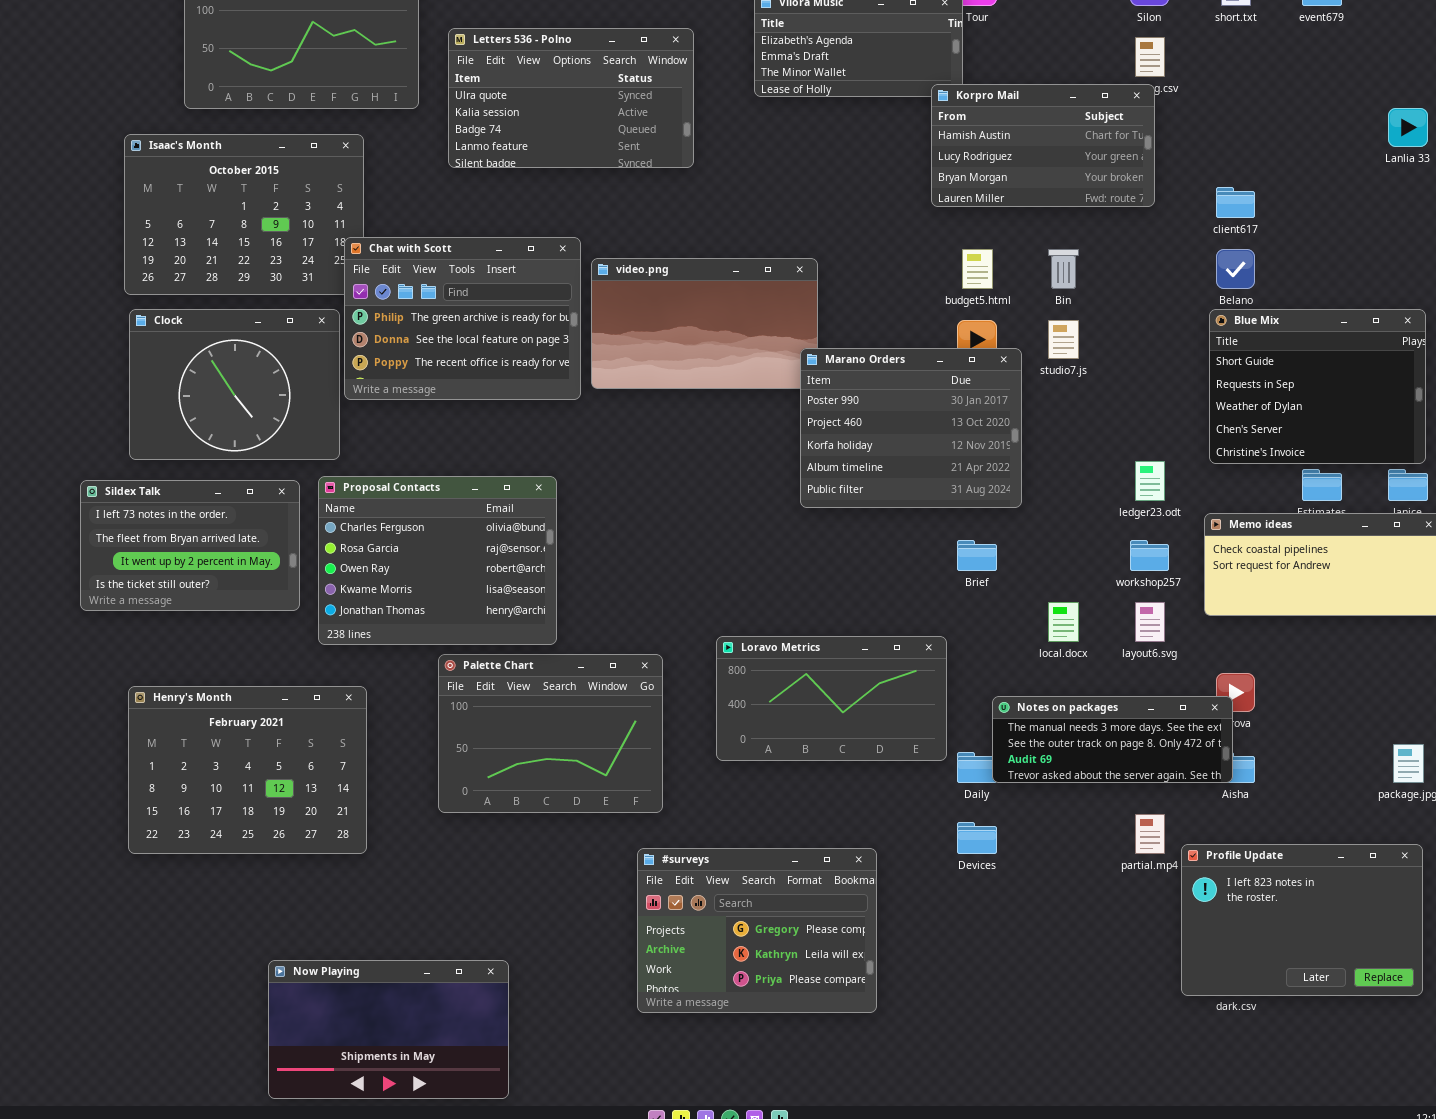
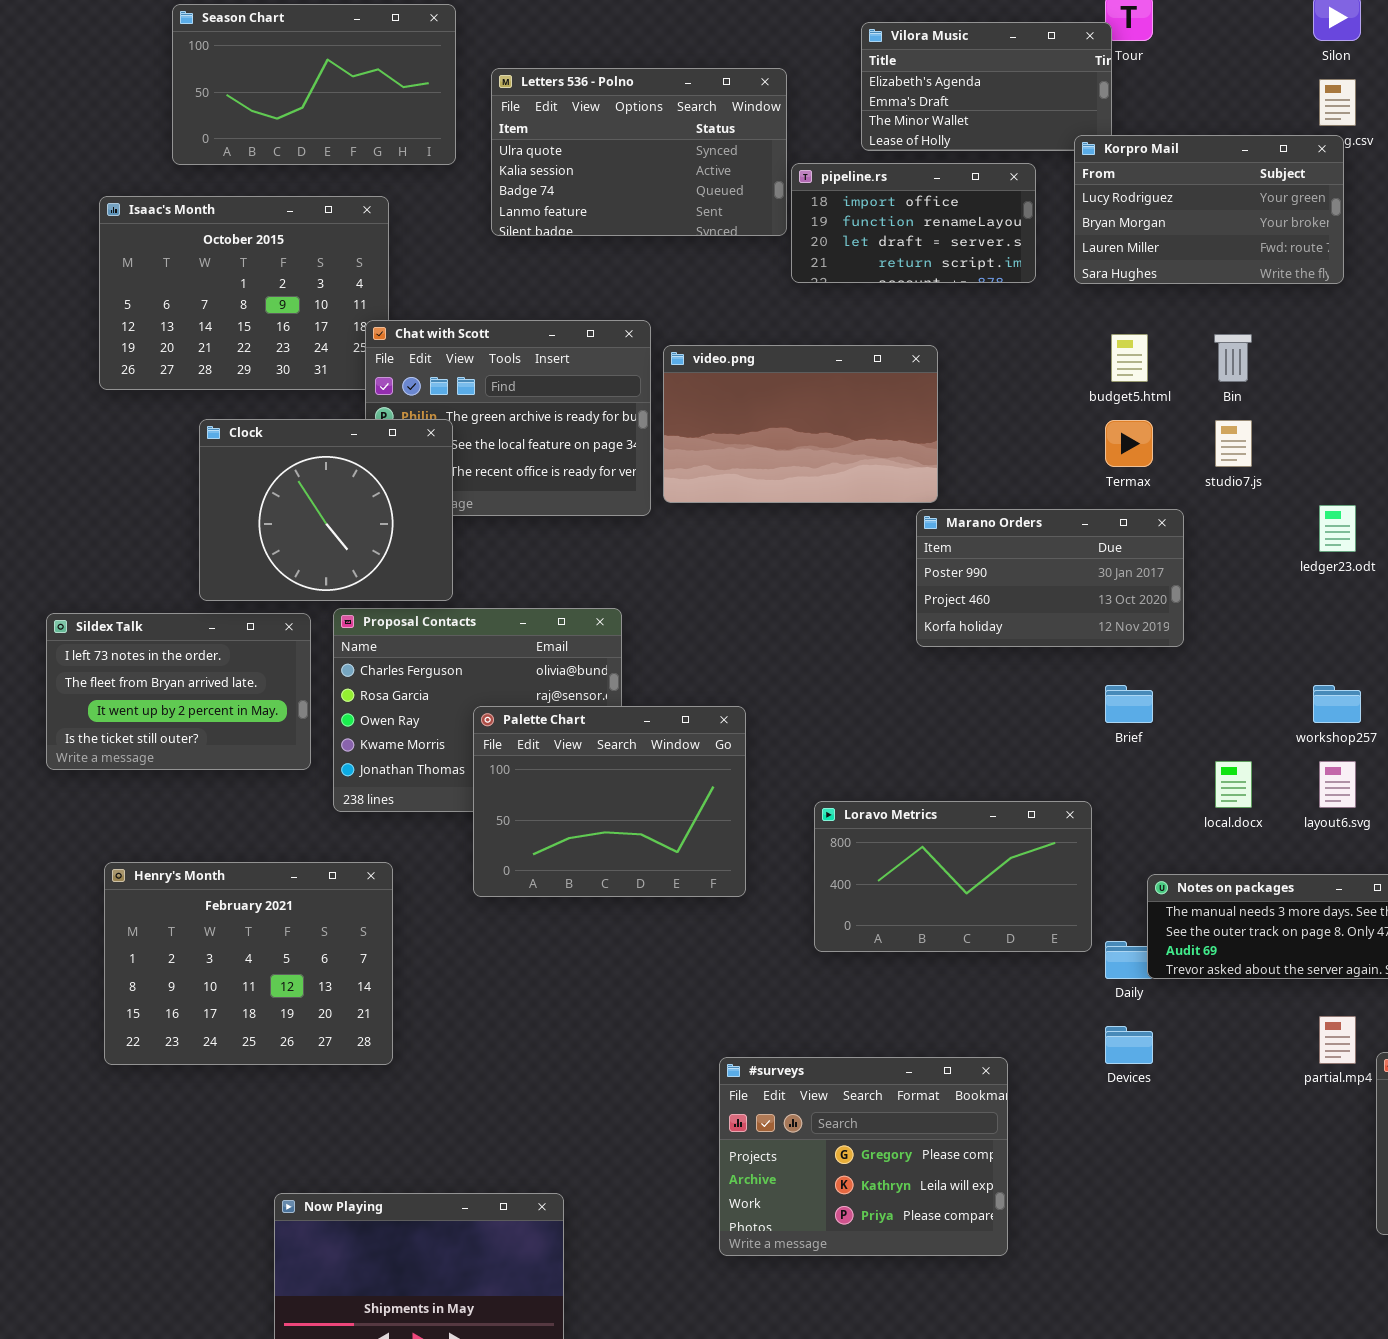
Korpro Mail: [931,84,1155,207] -> [1074,135,1344,284], scrolled down 1 row
pipeline.rs: none -> [791,163,1036,283], opened
Clock: [129,309,340,460] -> [199,419,453,601], moved
Marano Orders: [800,348,1022,508] -> [916,509,1184,647], resized
ledger23.odt: [1135,461,1165,501] -> [1319,505,1356,552], moved
Palette Chart: [438,654,663,813] -> [473,706,746,897], moved

